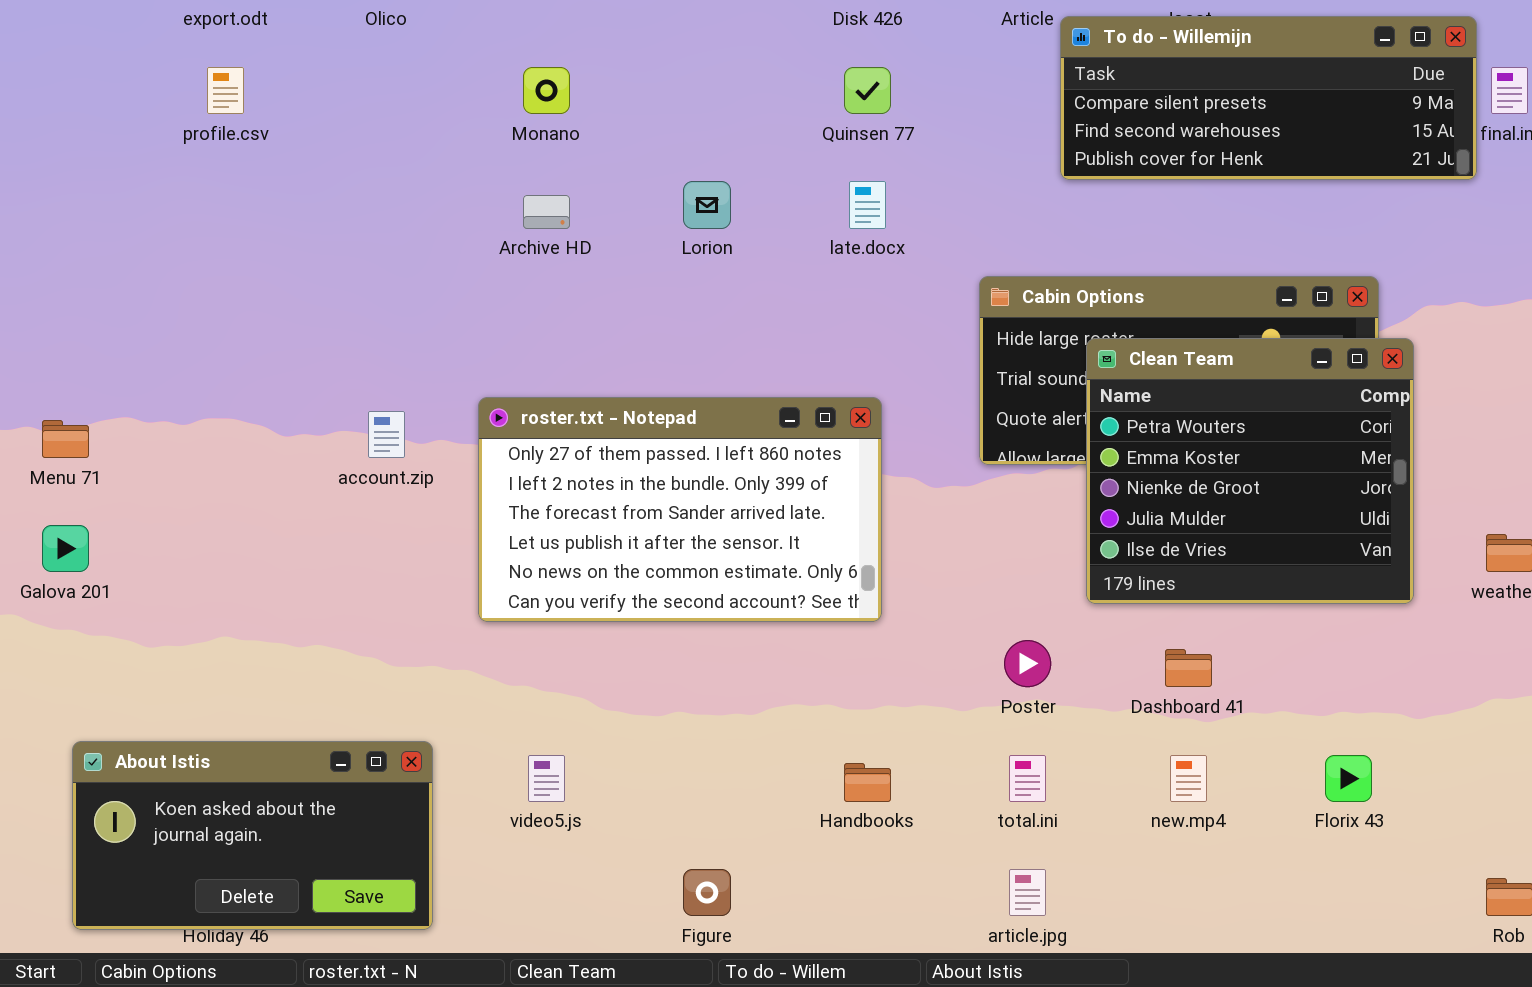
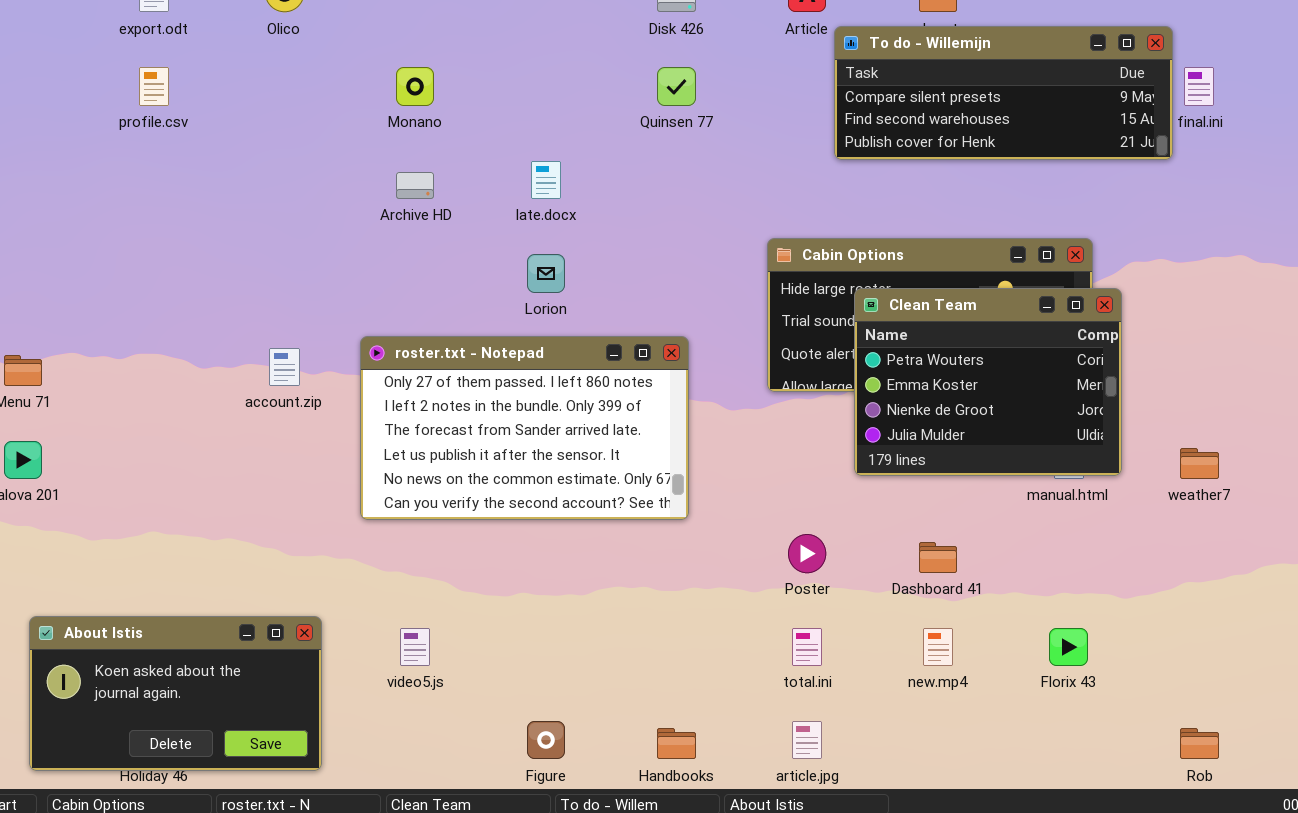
Lorion: [683,181,731,229] -> [527,254,565,293], moved
late.docx: [849,181,886,229] -> [531,161,561,199], moved
Clean Team: [1086,338,1414,604] -> [854,288,1122,476], resized
Handbooks: [844,763,891,802] -> [657,728,696,759], moved

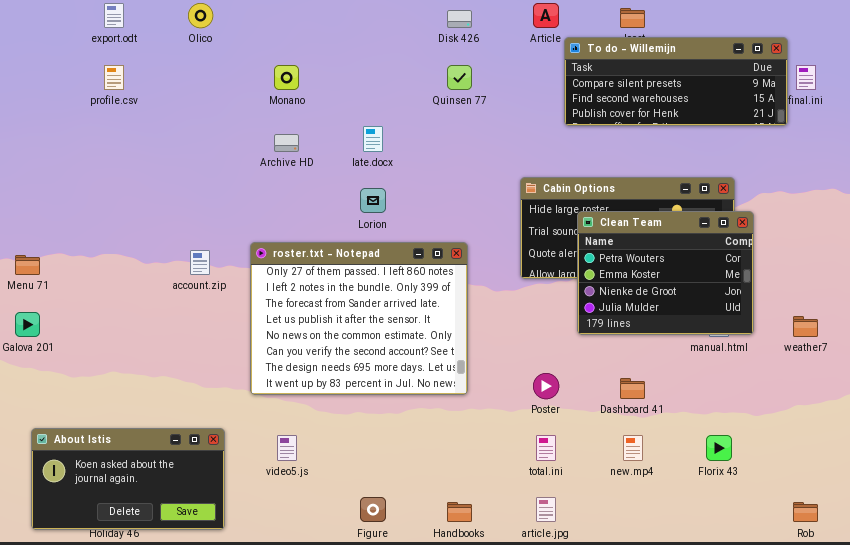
roster.txt - Notepad: [360,336,689,520] -> [250,242,468,395], resized

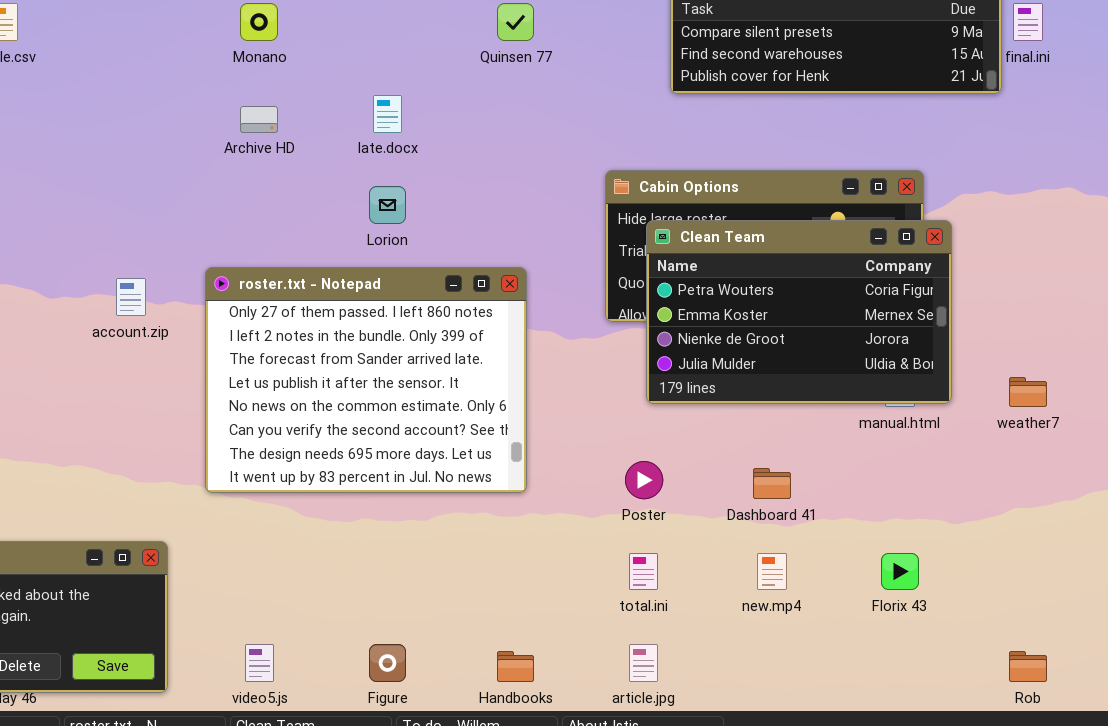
Clean Team: [577,211,754,335] -> [646,220,952,404], resized
video5.js: [277,435,297,461] -> [245,644,274,682], moved

